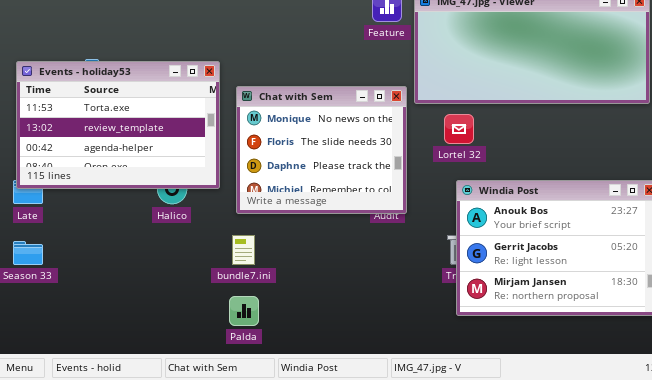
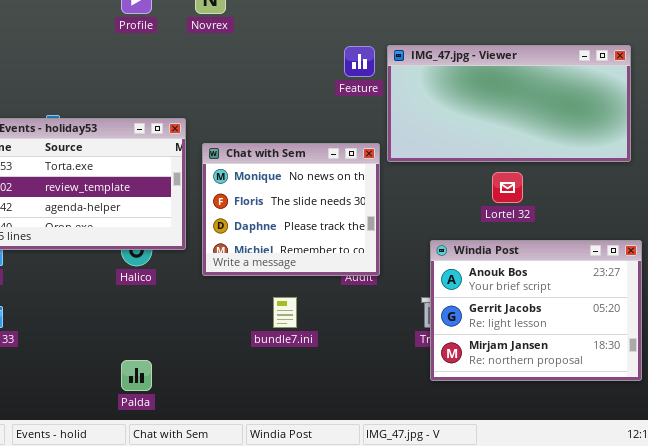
Lortel 32: [444,114,474,144] -> [492,172,523,203], moved
bundle7.ini: [232,235,255,265] -> [273,297,297,328], moved
Palda: [229,296,259,326] -> [121,360,152,391], moved

